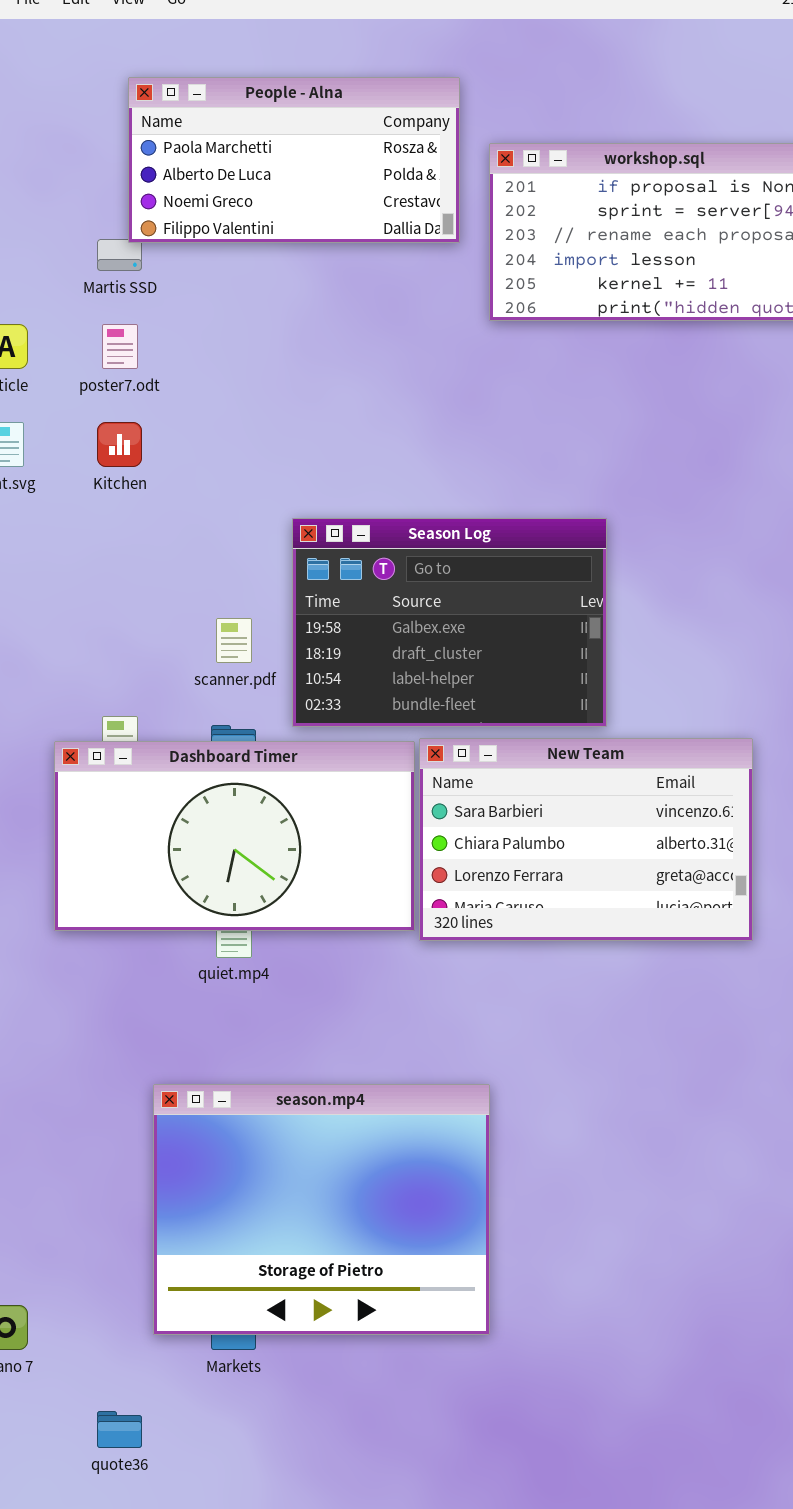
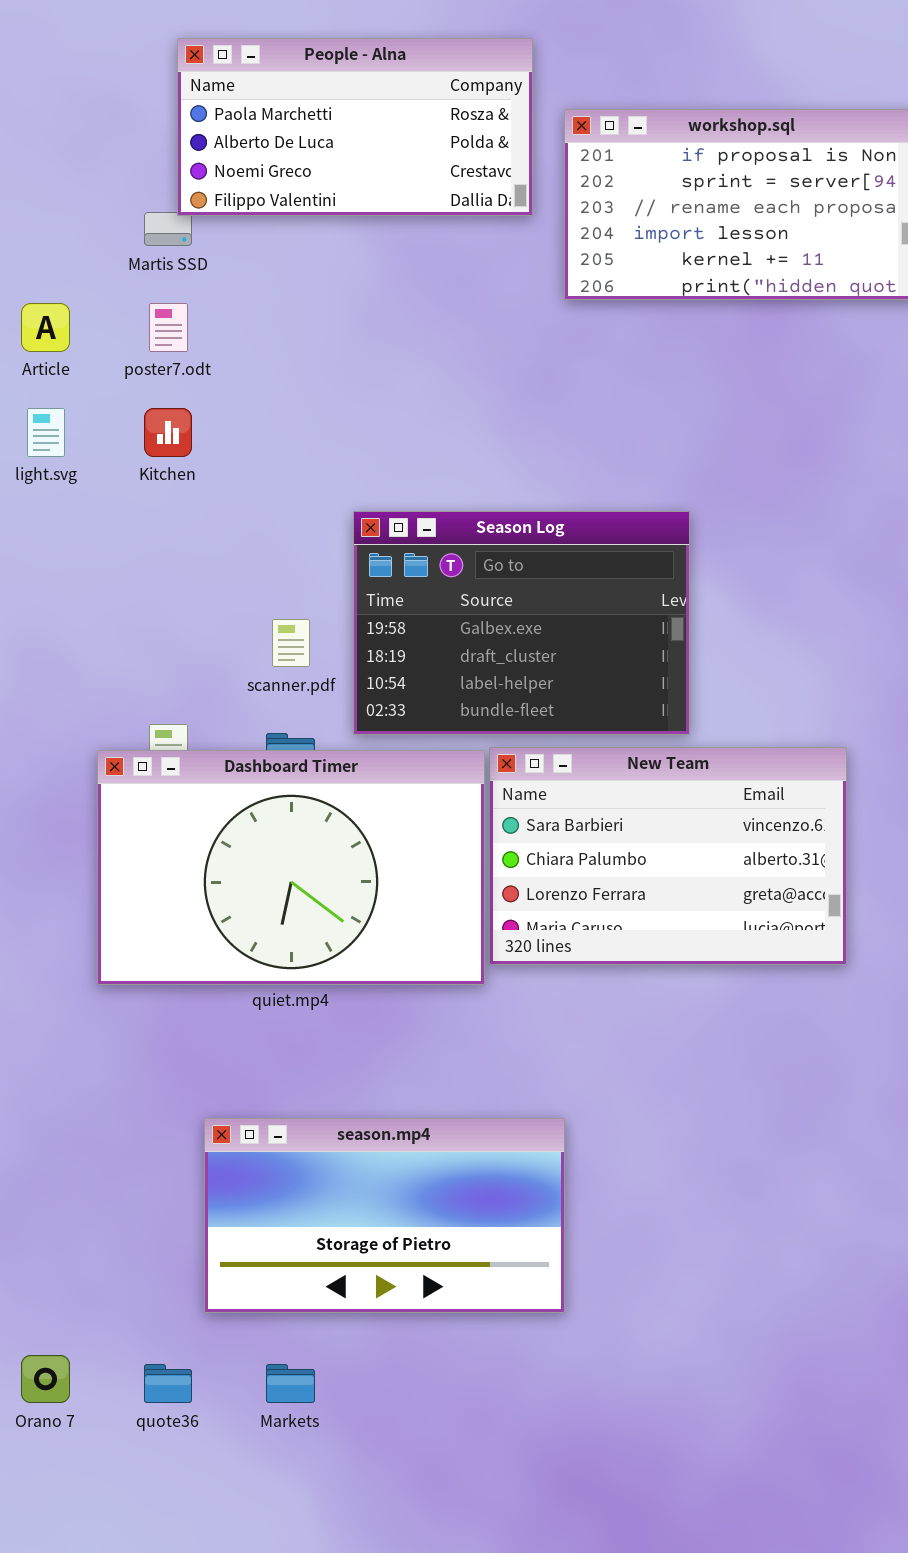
Dashboard Timer: [54,741,415,931] -> [97,750,485,985], resized
season.mp4: [153,1084,490,1335] -> [204,1118,565,1313], resized
quote36: [97,1411,142,1448] -> [144,1364,192,1403], moved

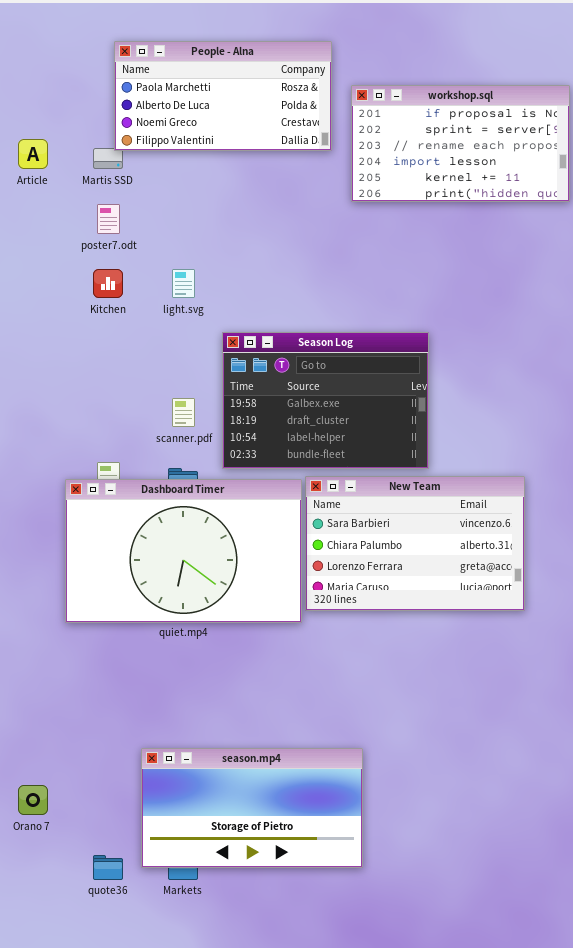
Article: [21,303,70,352] -> [18,139,48,169], moved
light.svg: [27,408,65,457] -> [172,269,195,298], moved
season.mp4: [204,1118,565,1313] -> [141,748,363,868], moved
Orano 7: [21,1355,70,1403] -> [18,785,48,815], moved

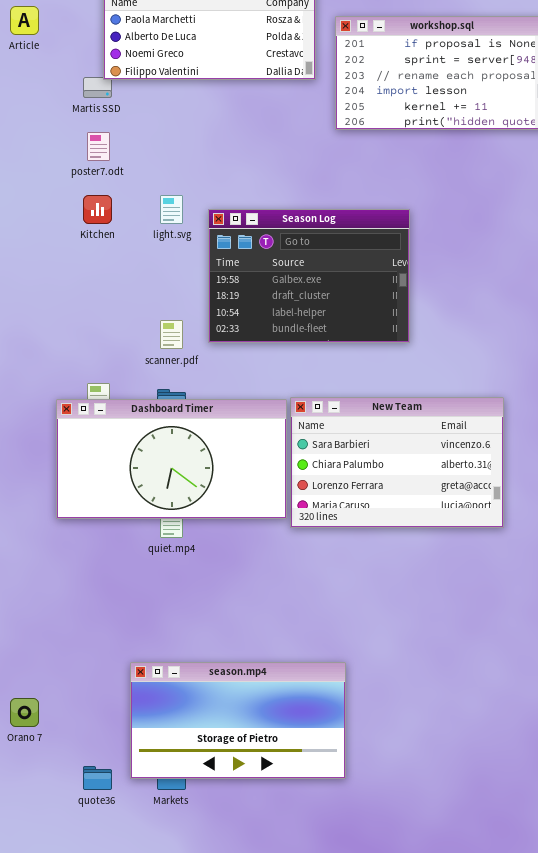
Article: [18,139,48,169] -> [10,6,39,35], moved
Season Log: [222,332,429,469] -> [208,209,410,343], moved
Dashboard Timer: [65,479,302,623] -> [56,399,287,519], resized

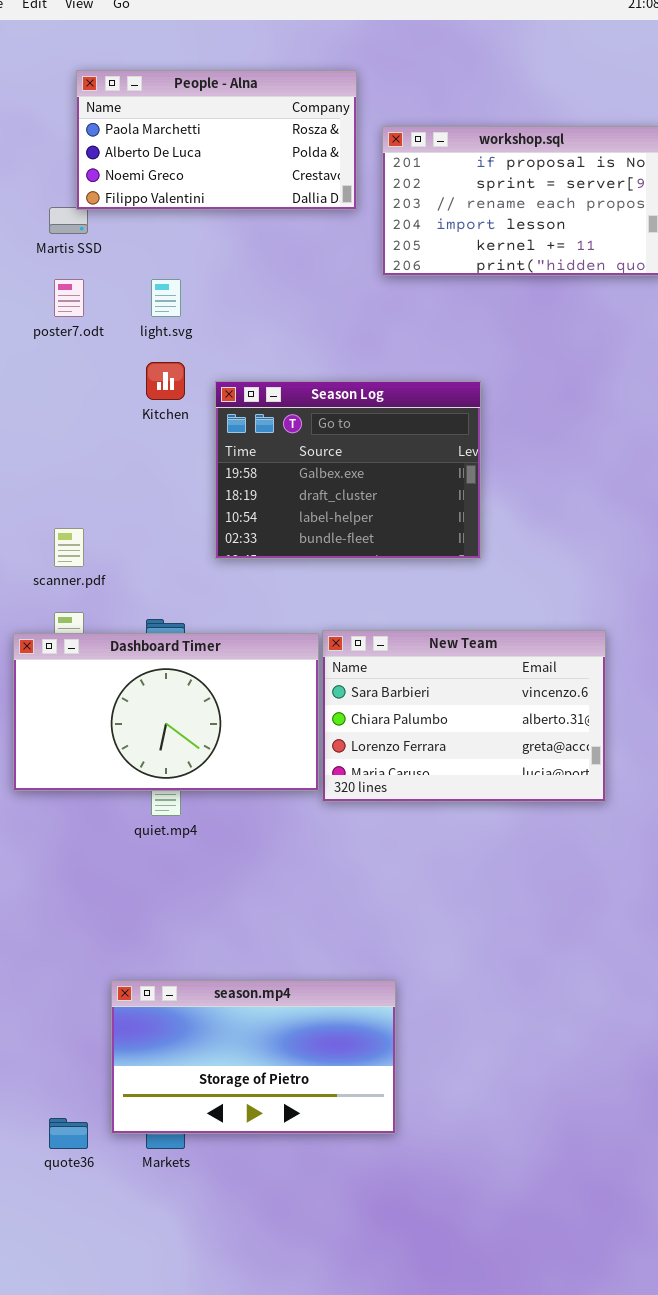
Kitchen: [83,195,112,224] -> [146,362,185,400], moved
light.svg: [160,195,183,224] -> [151,279,181,317], moved
scanner.pdf: [160,320,183,349] -> [54,528,84,567], moved

